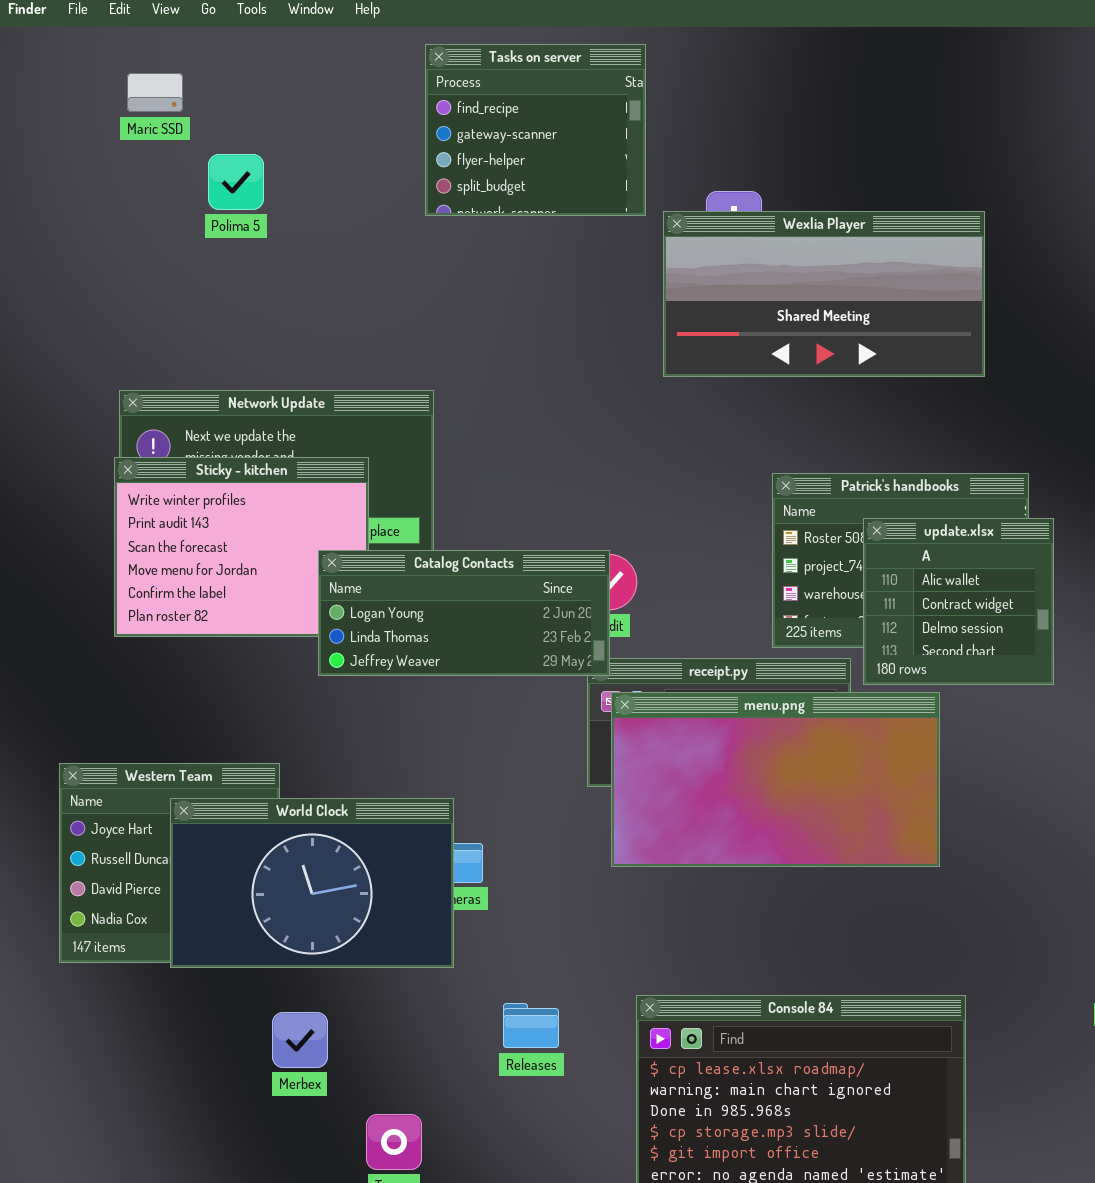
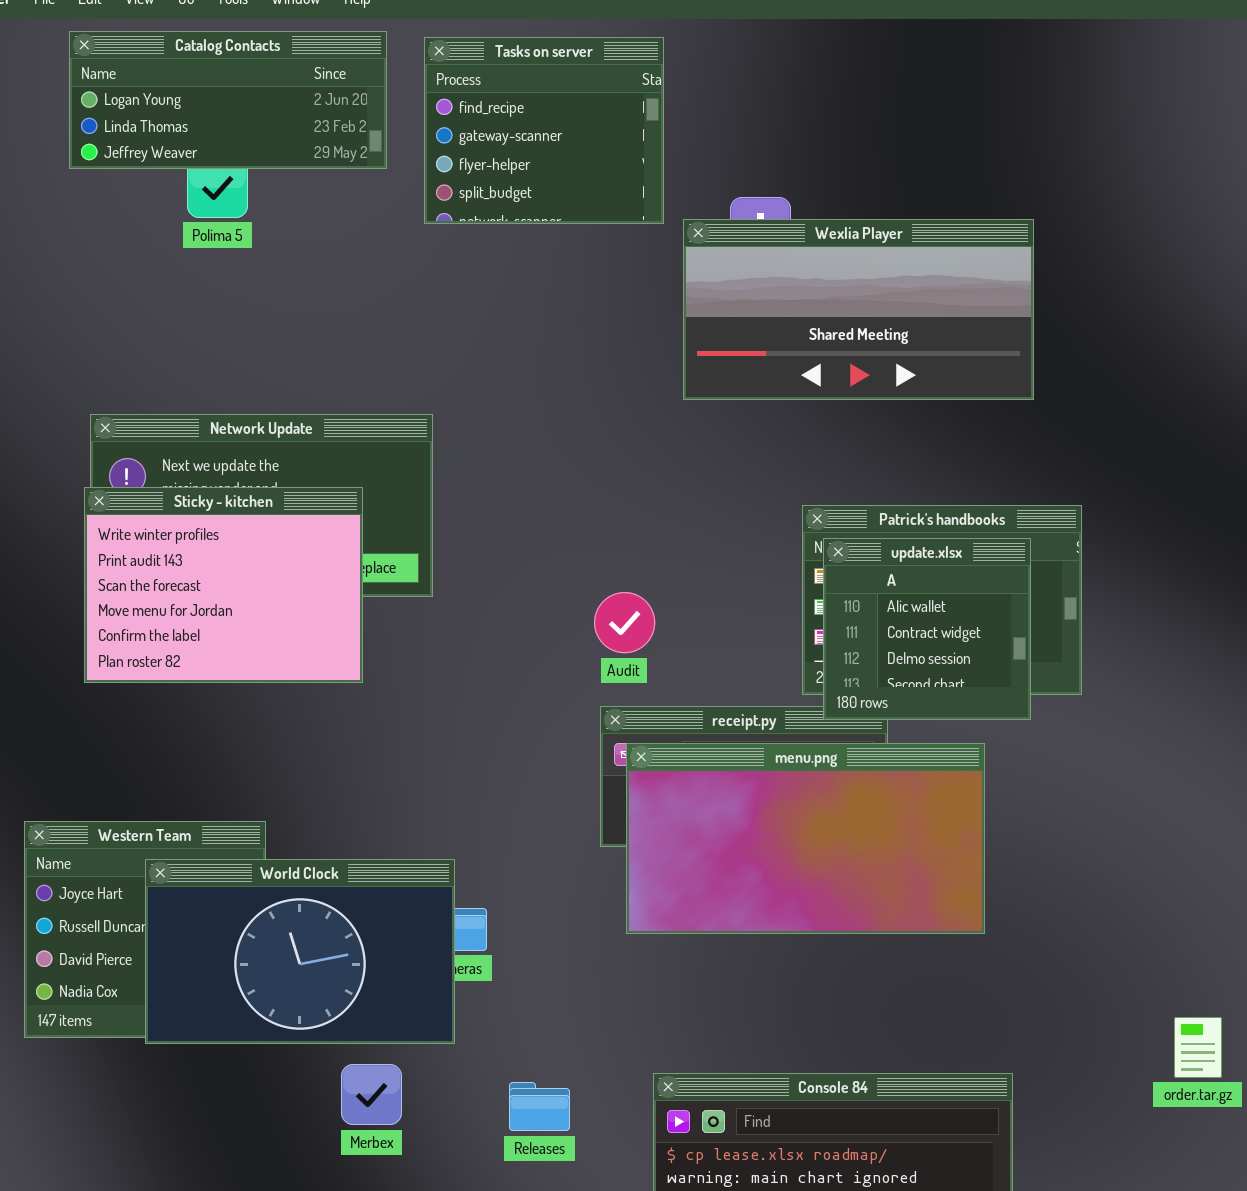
update.xlsx: [863,518,1054,685] -> [823,538,1031,720], moved
Catalog Contacts: [318,550,610,676] -> [69,31,387,169], moved
Merbex: [272,1012,328,1068] -> [341,1064,402,1125], moved

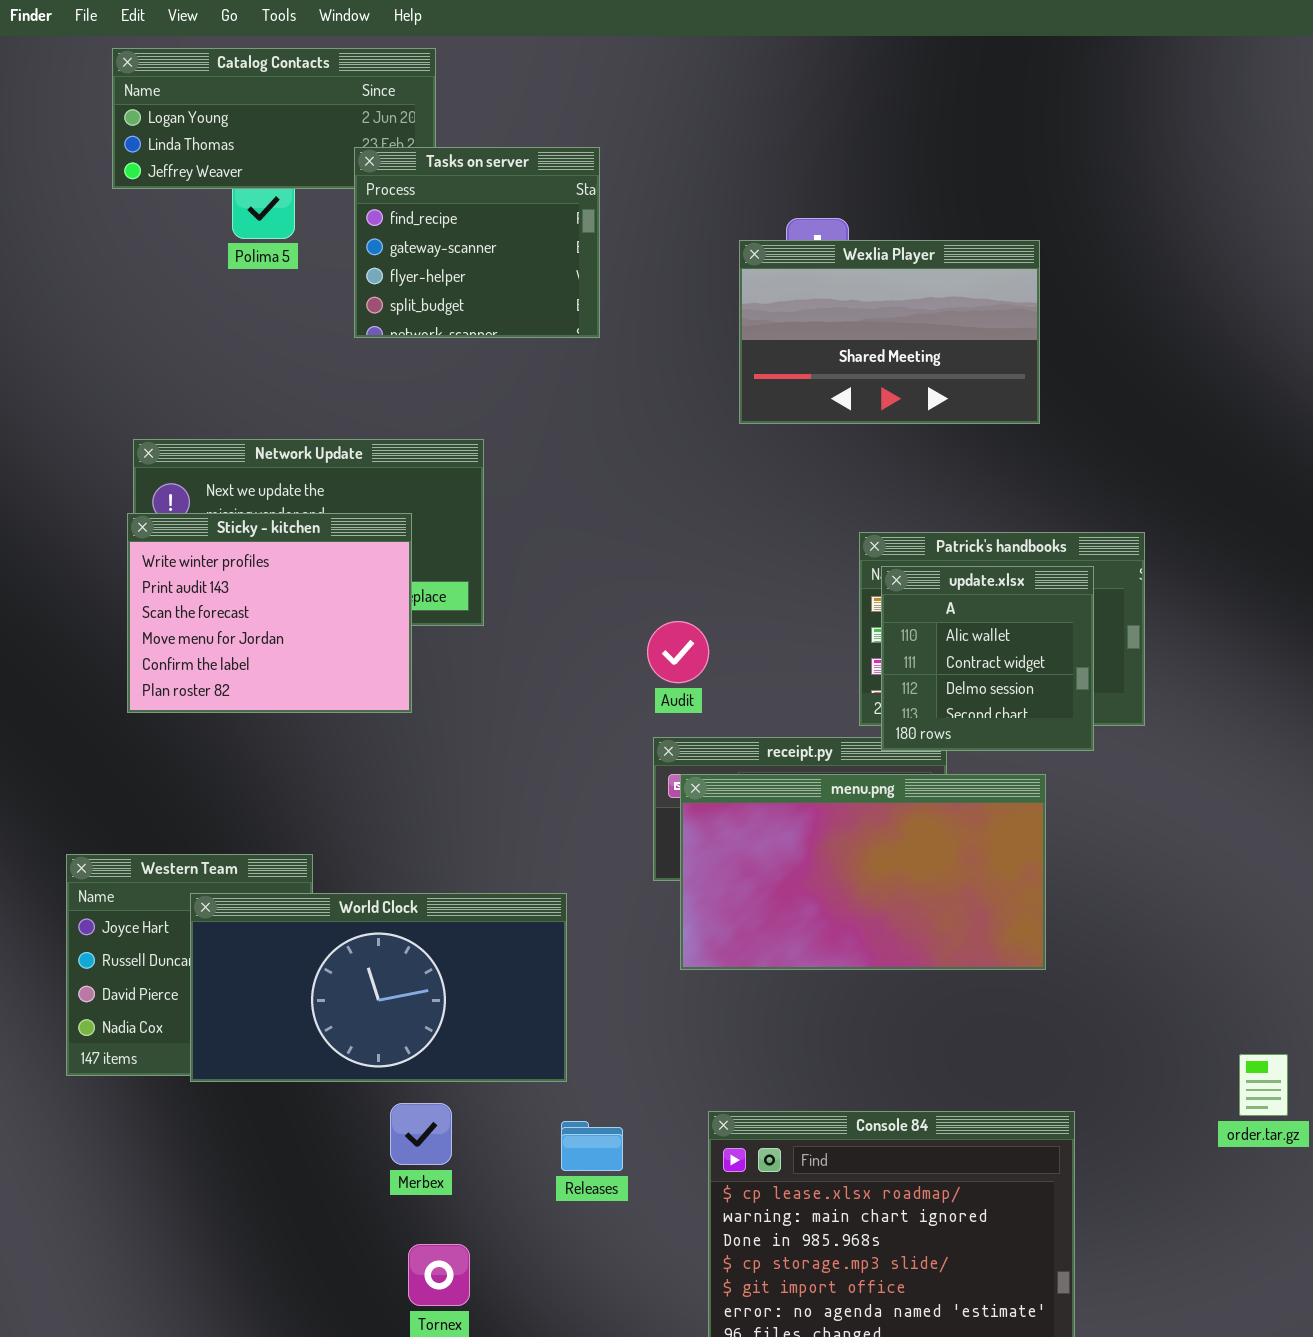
Tasks on server: [424,37,664,224] -> [354,147,600,338], moved
Wexlia Player: [683,219,1034,400] -> [739,240,1040,424], resized
World Clock: [145,859,455,1044] -> [190,893,567,1082], resized

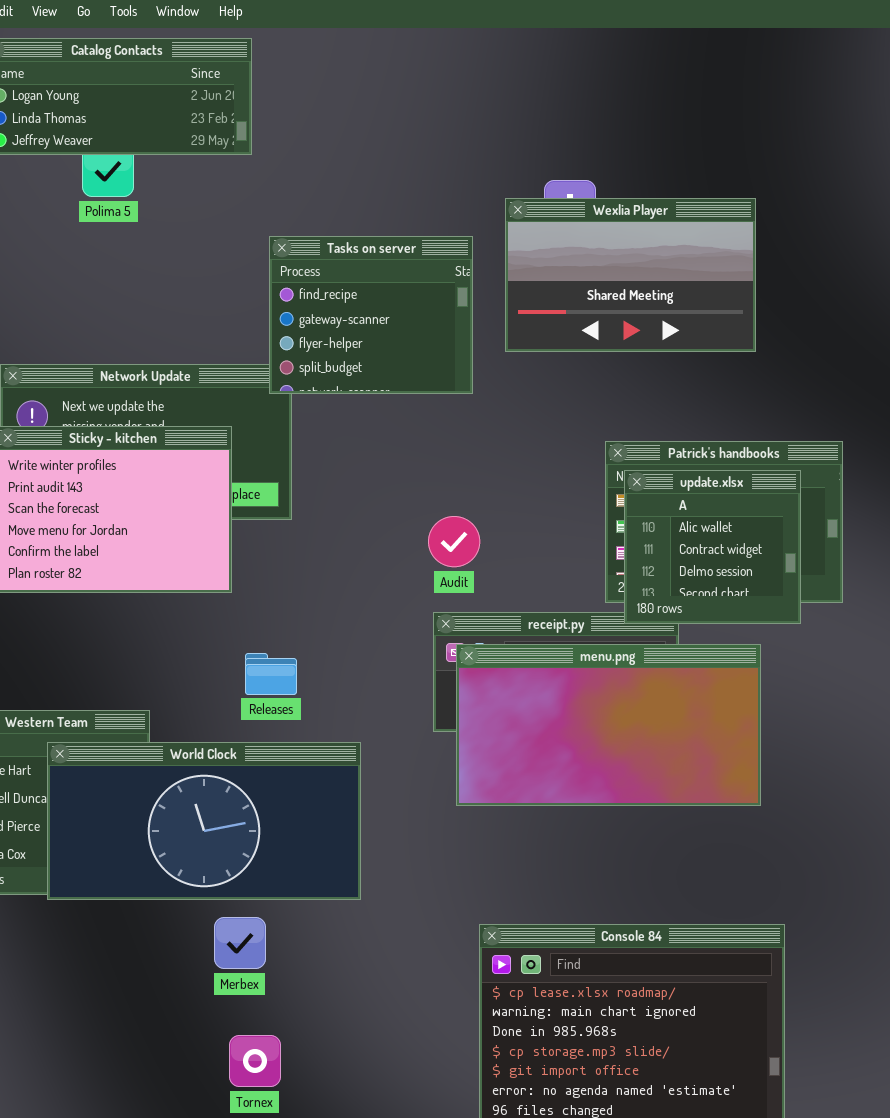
Tasks on server: [354,147,600,338] -> [269,236,473,394], moved
Releases: [561,1121,623,1171] -> [245,653,297,695], moved

